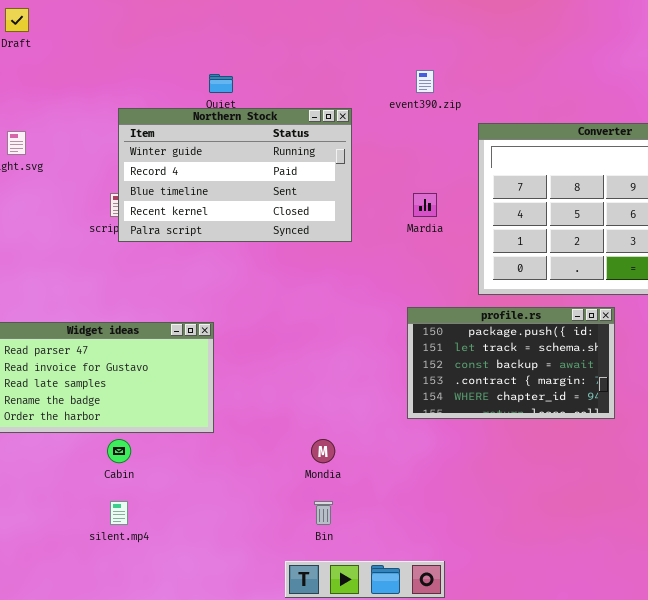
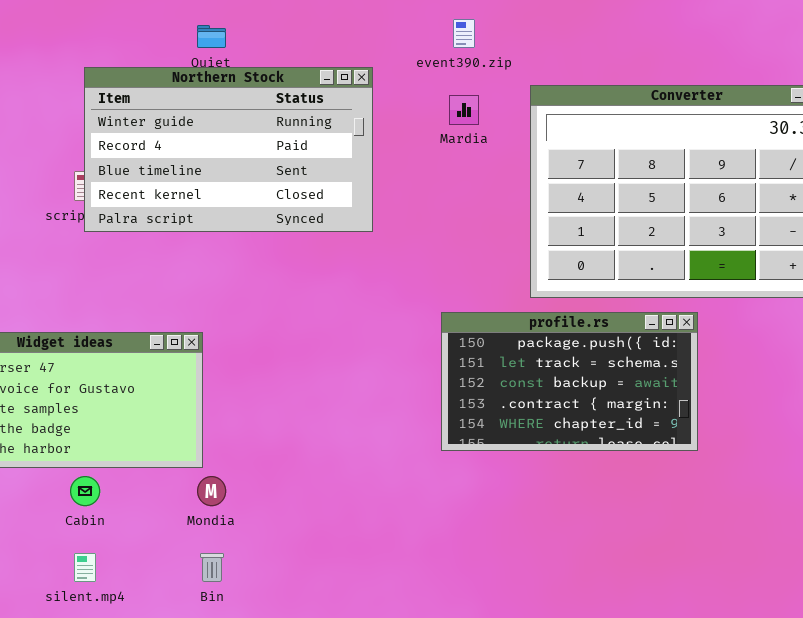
Mardia: [413,193,437,217] -> [449,95,479,125], moved
Mondia: [311,439,335,463] -> [197,476,226,506], moved
Bin: [314,501,333,525] -> [200,553,224,582], moved

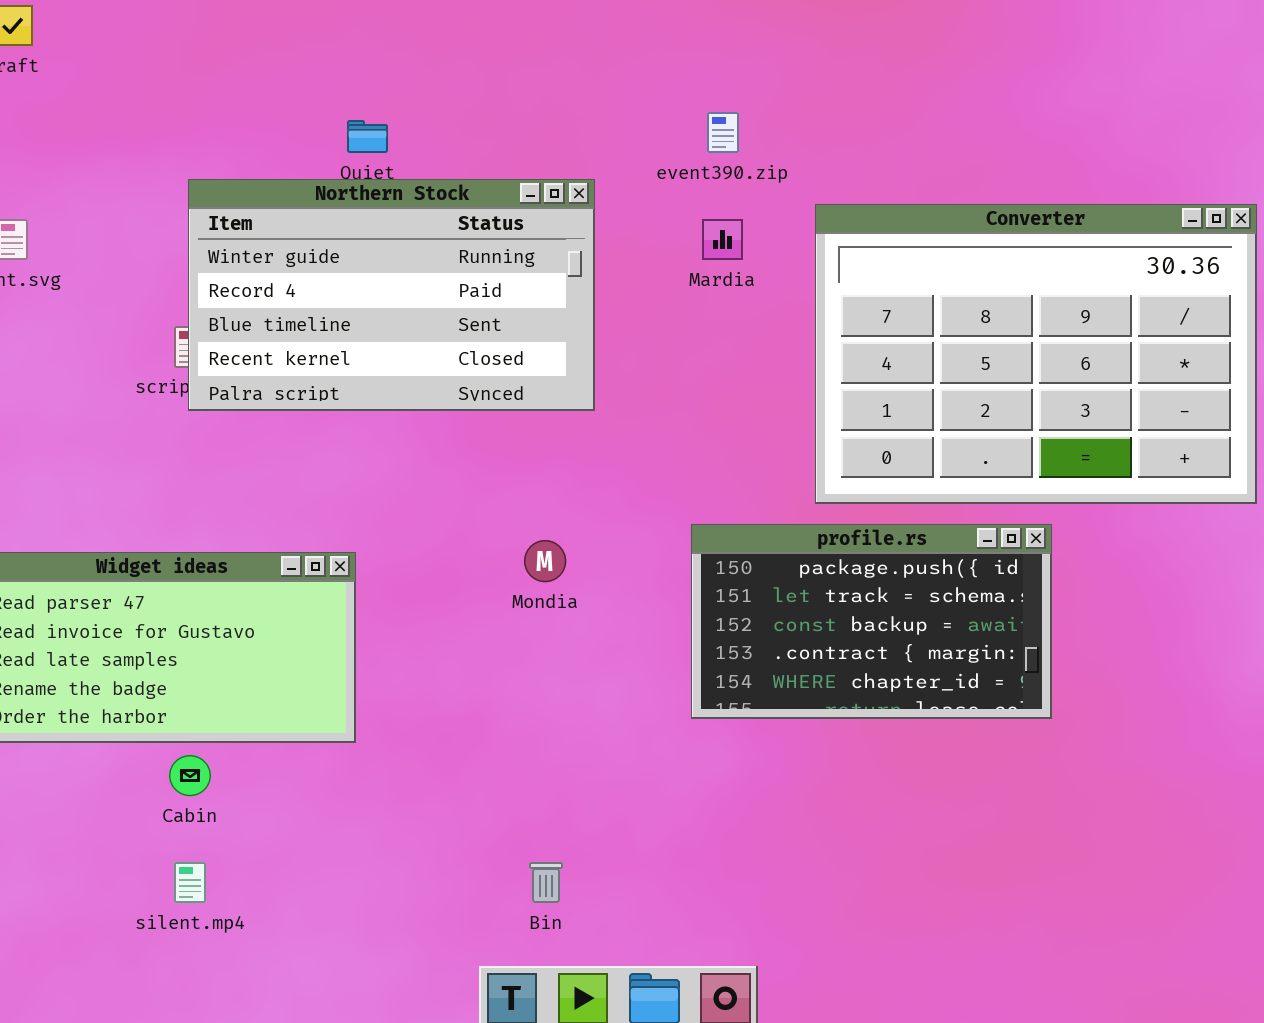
Mondia: [197,476,226,506] -> [524,540,566,582], moved
Bin: [200,553,224,582] -> [529,862,563,903], moved

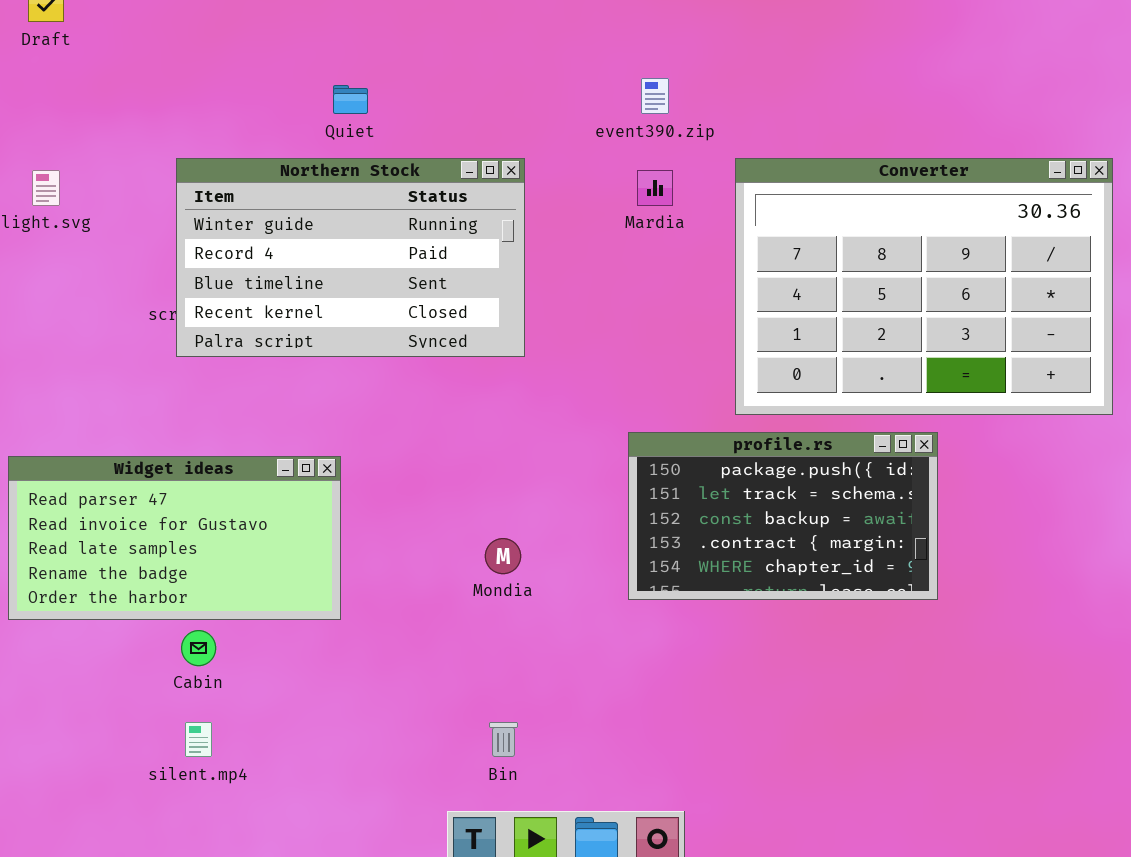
Northern Stock: [188,179,595,411] -> [176,158,525,357], moved
Mondia: [524,540,566,582] -> [485,538,521,574], moved

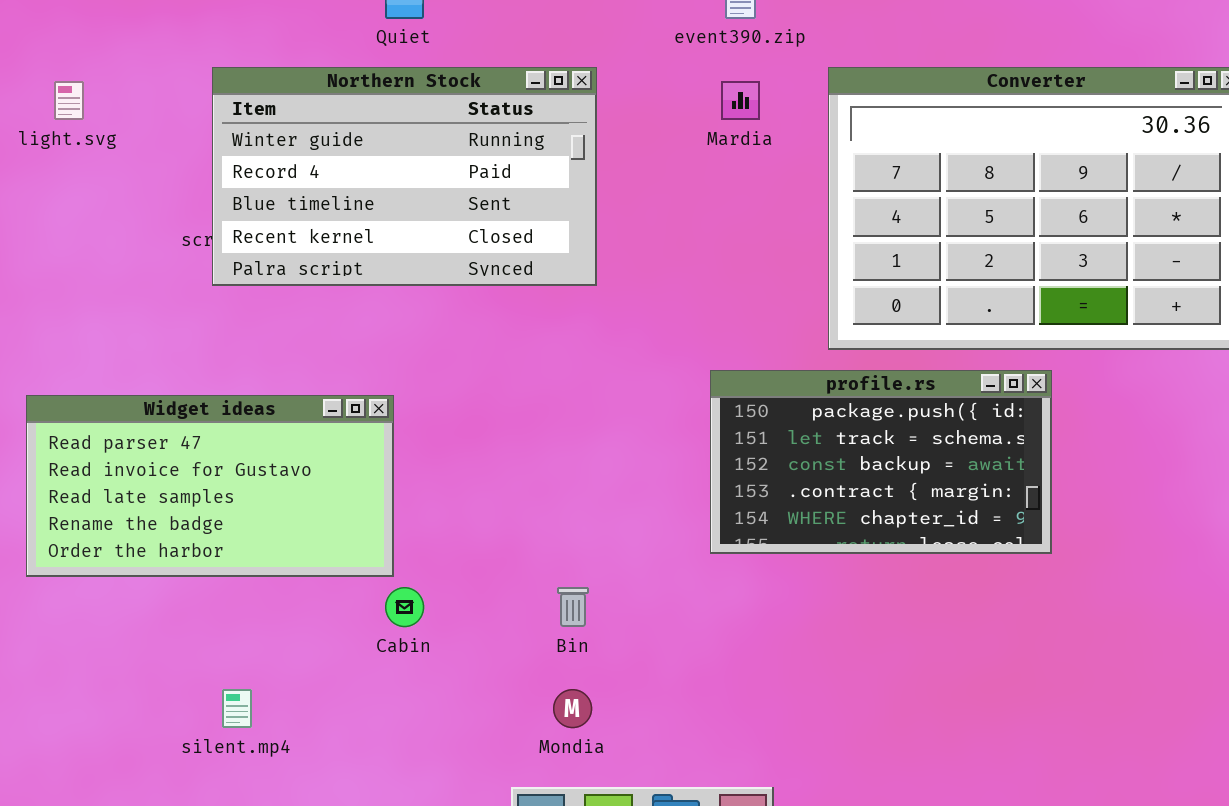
Mondia: [485,538,521,574] -> [553,689,592,728], moved
Cabin: [181,630,216,666] -> [385,587,424,627], moved
Bin: [489,722,518,757] -> [557,587,589,627], moved

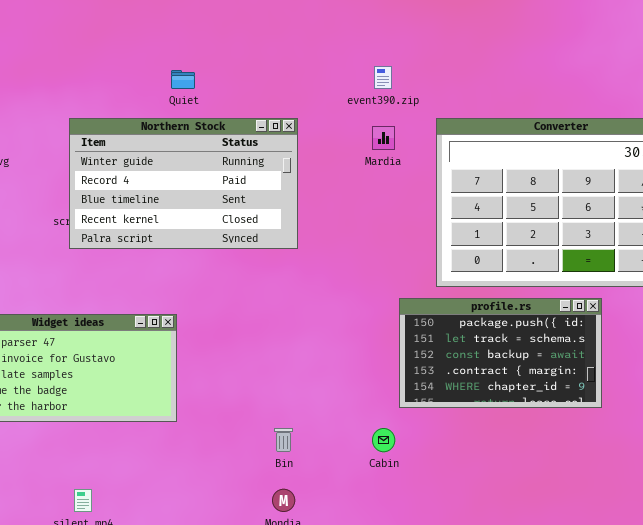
profile.rs: [710,370,1052,554] -> [399,298,602,408], moved
Cabin: [385,587,424,627] -> [372,428,395,452], moved

